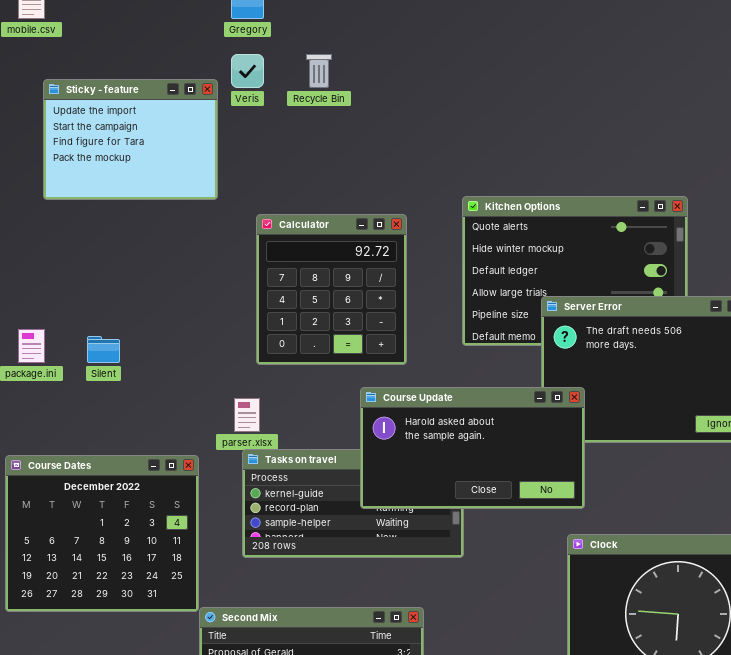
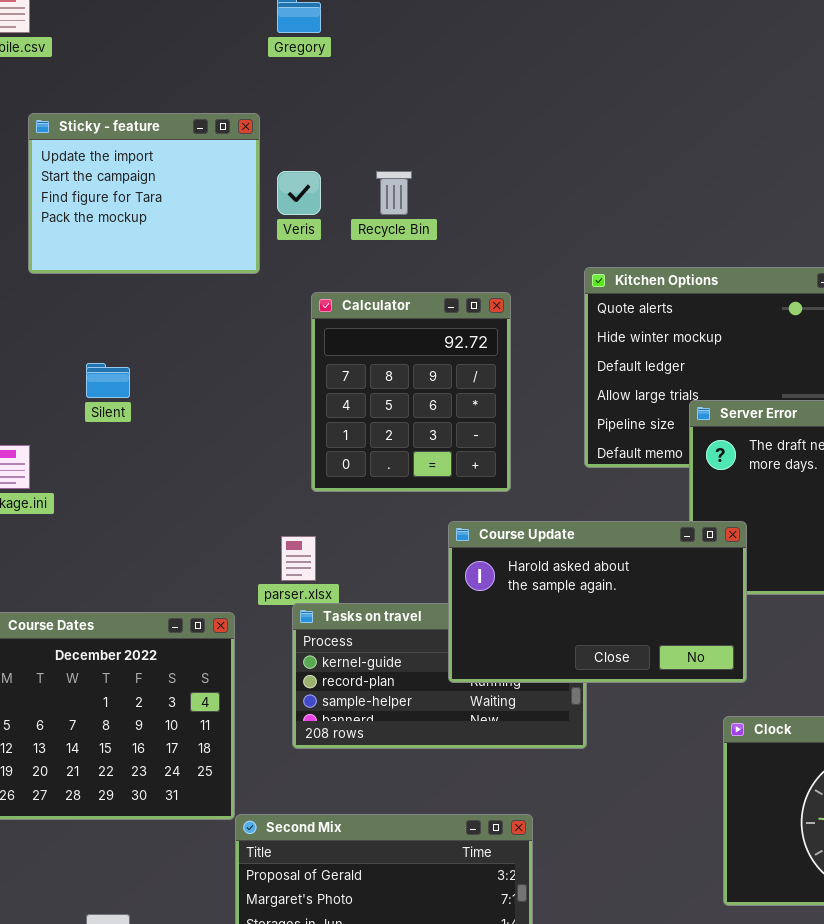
Veris: [231,54,264,88] -> [277,171,321,215], moved
Recycle Bin: [306,54,332,88] -> [376,171,412,215], moved
Silent: [87,336,120,363] -> [86,363,130,398], moved

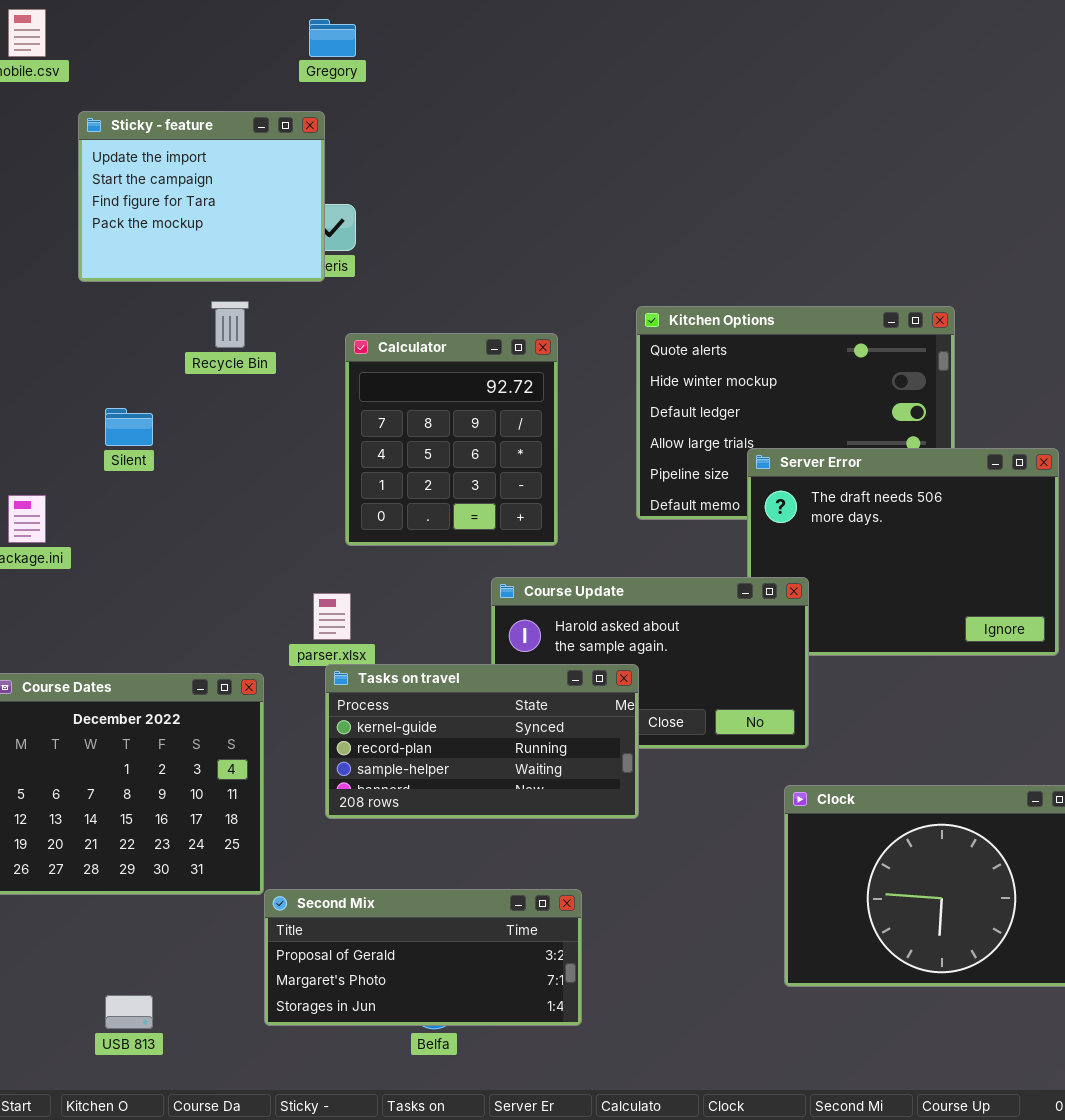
Sticky - feature: [28,113,260,274] -> [78,111,325,282], moved
Recycle Bin: [376,171,412,215] -> [211,301,249,348], moved
Tasks on travel: [292,603,587,749] -> [325,664,639,819], raised

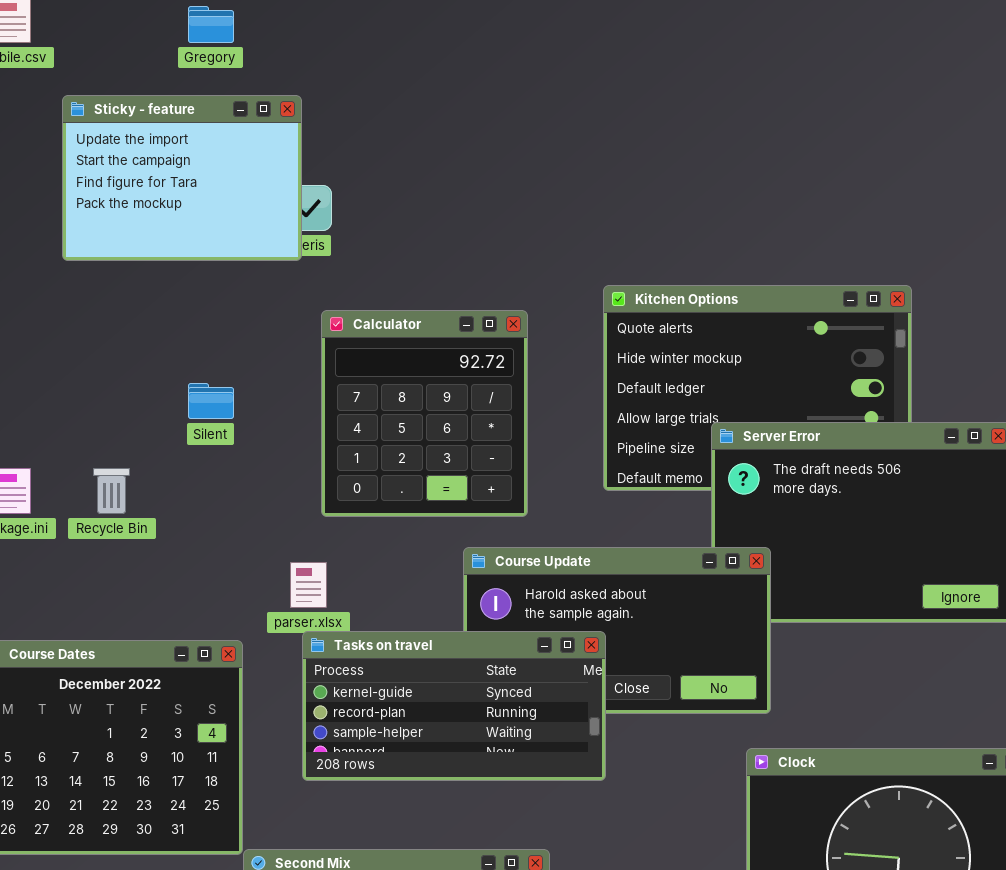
Gregory: [309,19,356,57] -> [188,6,234,43], moved
Recycle Bin: [211,301,249,348] -> [93,468,130,514], moved
Silent: [105,408,153,446] -> [188,383,234,419], moved

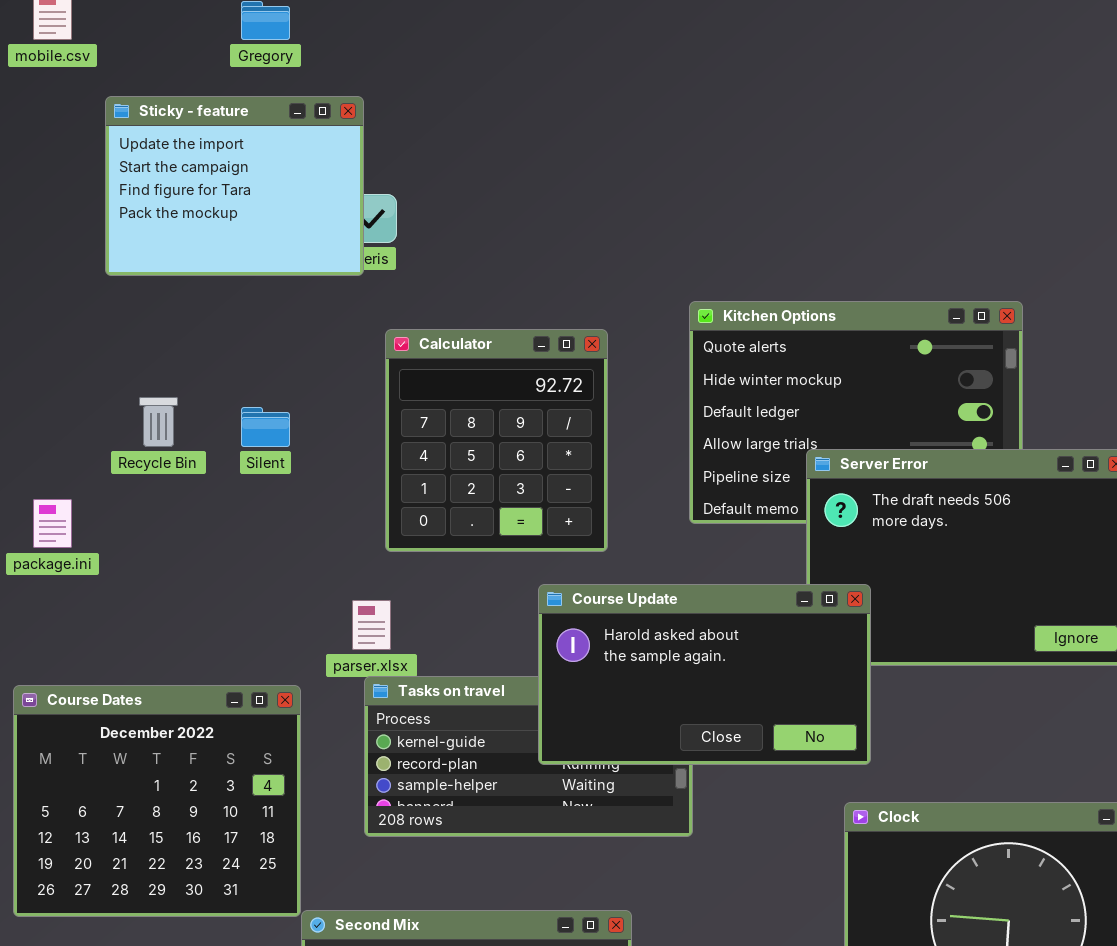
Recycle Bin: [93,468,130,514] -> [139,397,178,447], moved
Course Update: [463,547,771,714] -> [538,584,871,765], raised

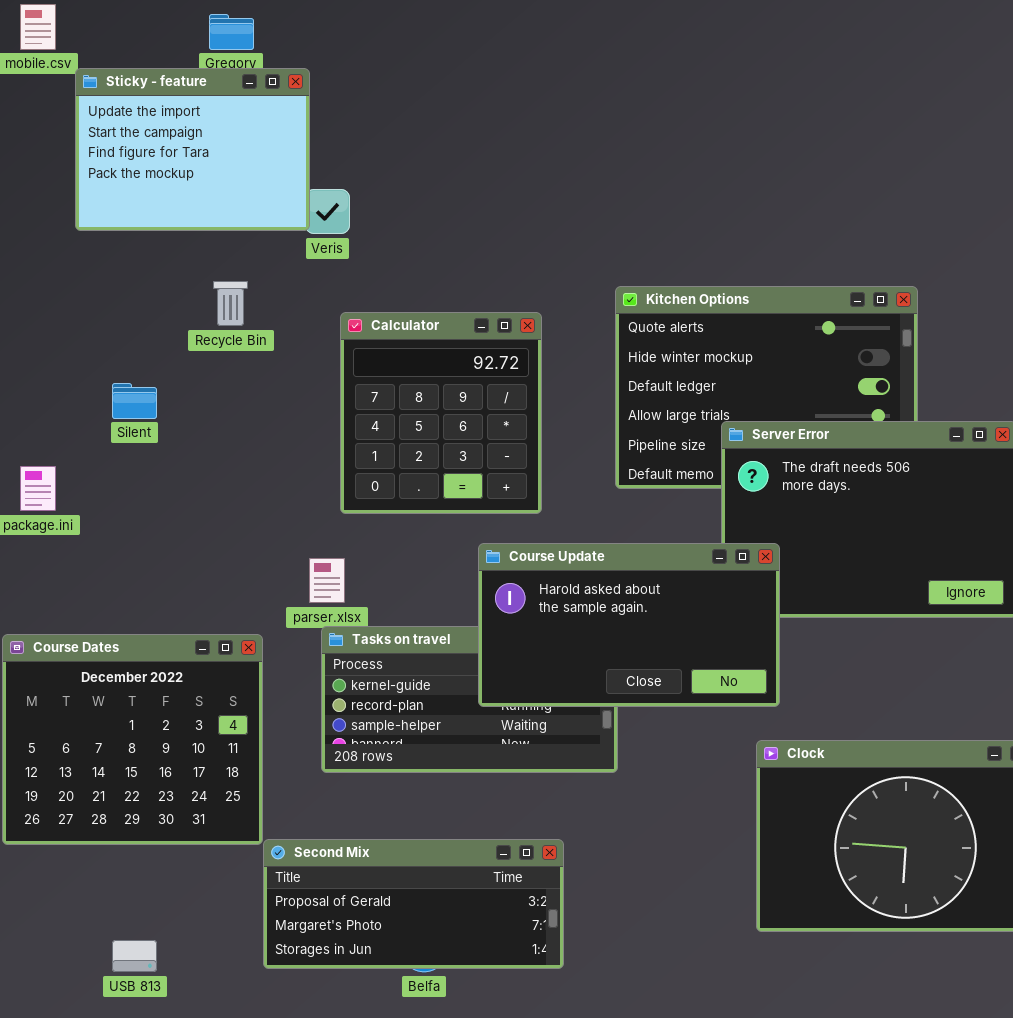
Sticky - feature: [105,96,364,276] -> [75,68,310,231], moved
Recycle Bin: [139,397,178,447] -> [213,281,248,326], moved
Silent: [241,407,290,447] -> [112,383,157,419], moved

